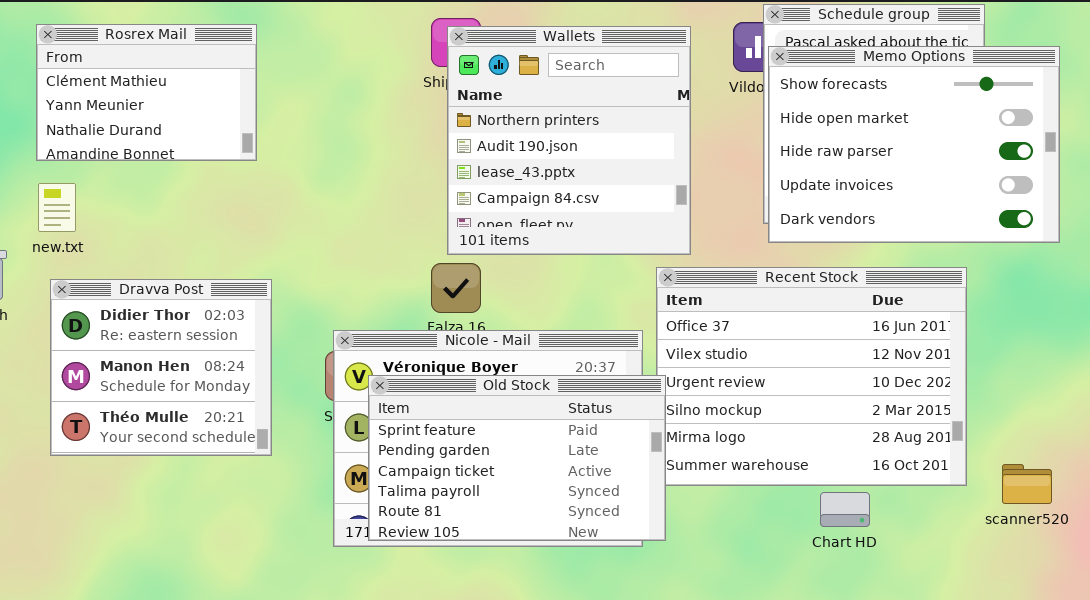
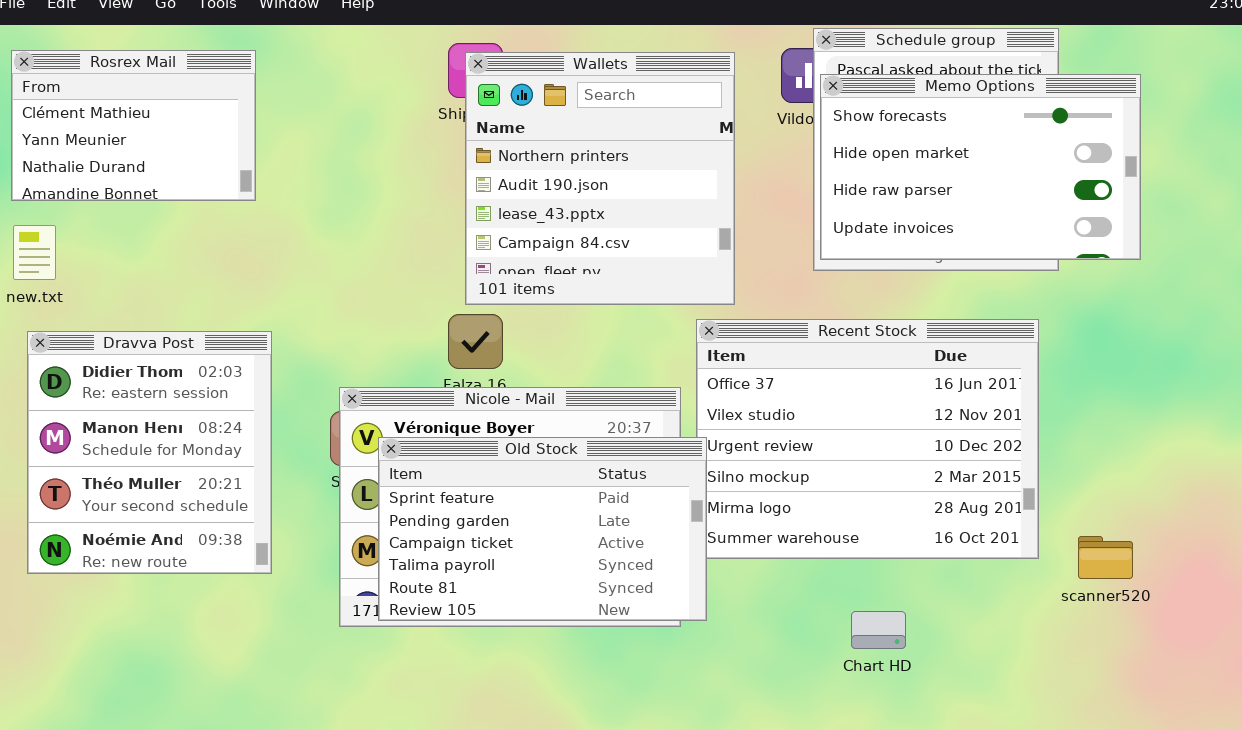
Memo Options: [768,46,1060,243] -> [820,74,1141,260], resized
Dravva Post: [50,279,272,456] -> [27,331,272,574], resized
Chart HD: [820,492,870,527] -> [851,611,906,649], moved

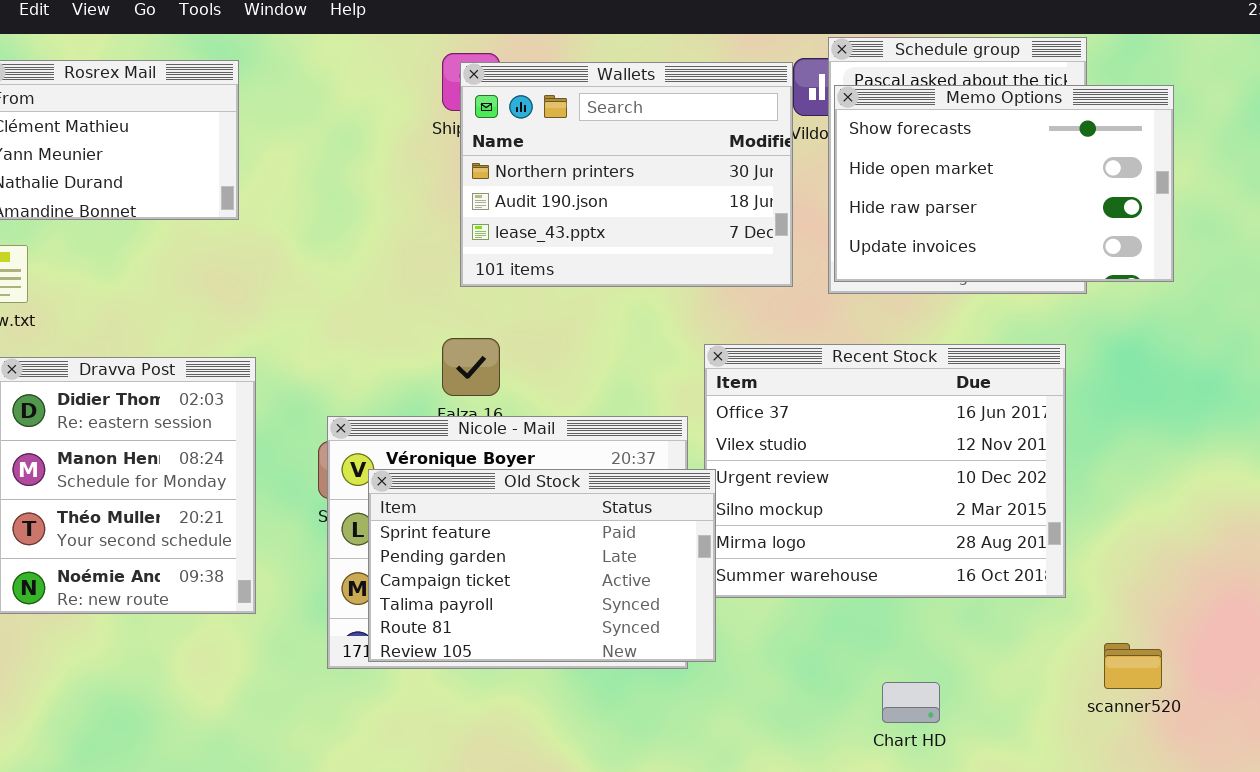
Wallets: [465,52,735,305] -> [460,62,793,287], resized
scanner520: [1078,536,1133,579] -> [1104,643,1162,689], moved
Chart HD: [851,611,906,649] -> [882,682,940,723], moved

